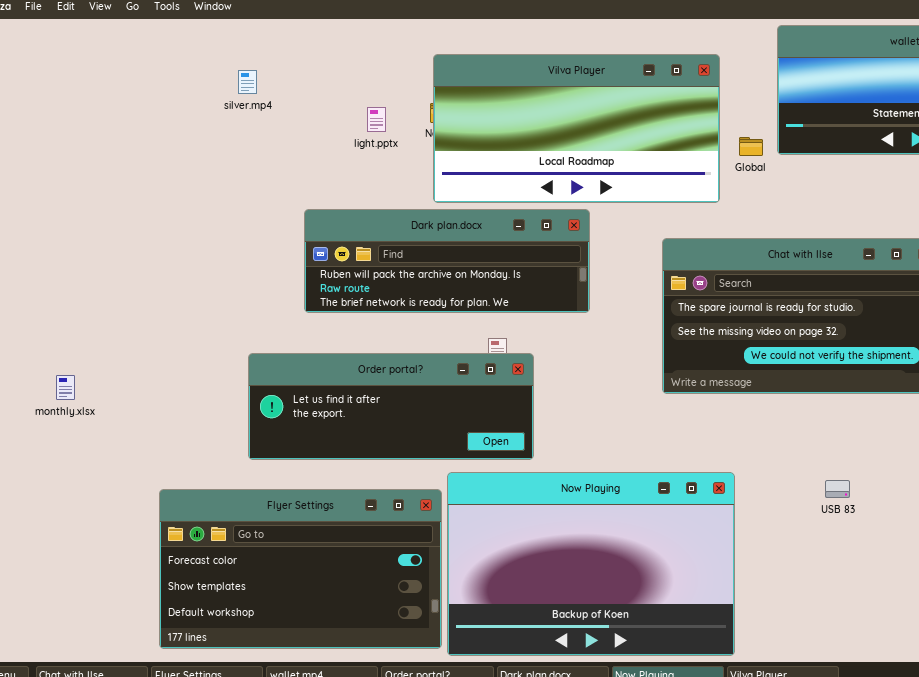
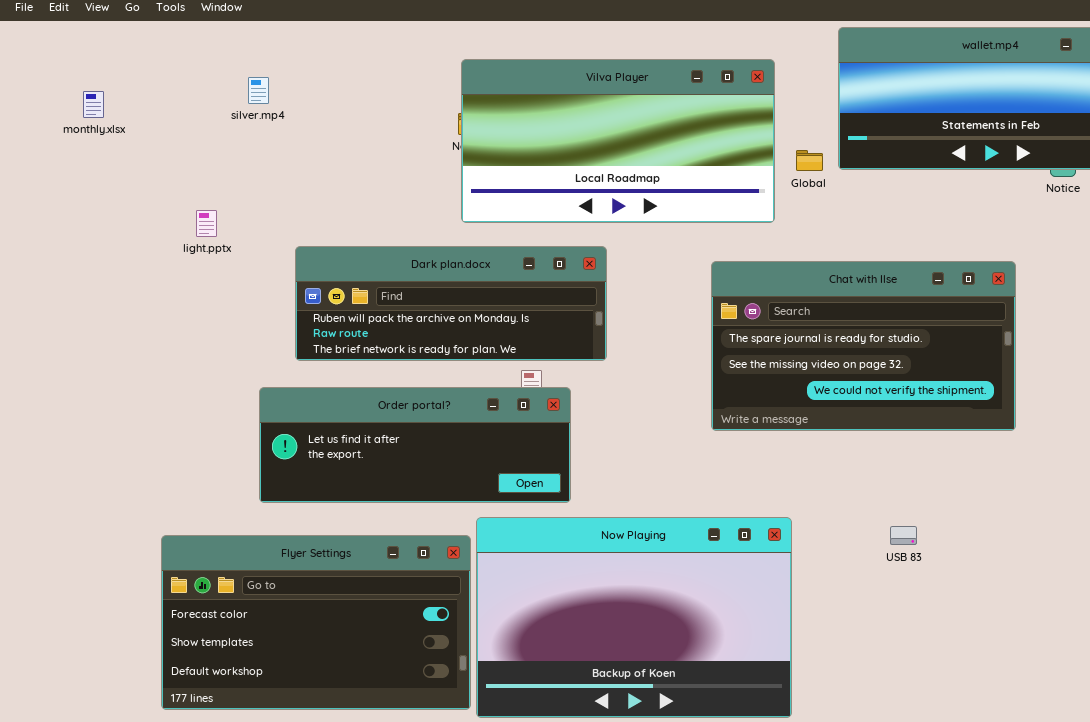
light.pptx: [367,107,386,132] -> [196,210,217,237], moved
Dark plan.docx: [304,209,590,313] -> [295,246,607,361], moved
monthly.xlsx: [56,375,75,400] -> [83,91,104,118], moved

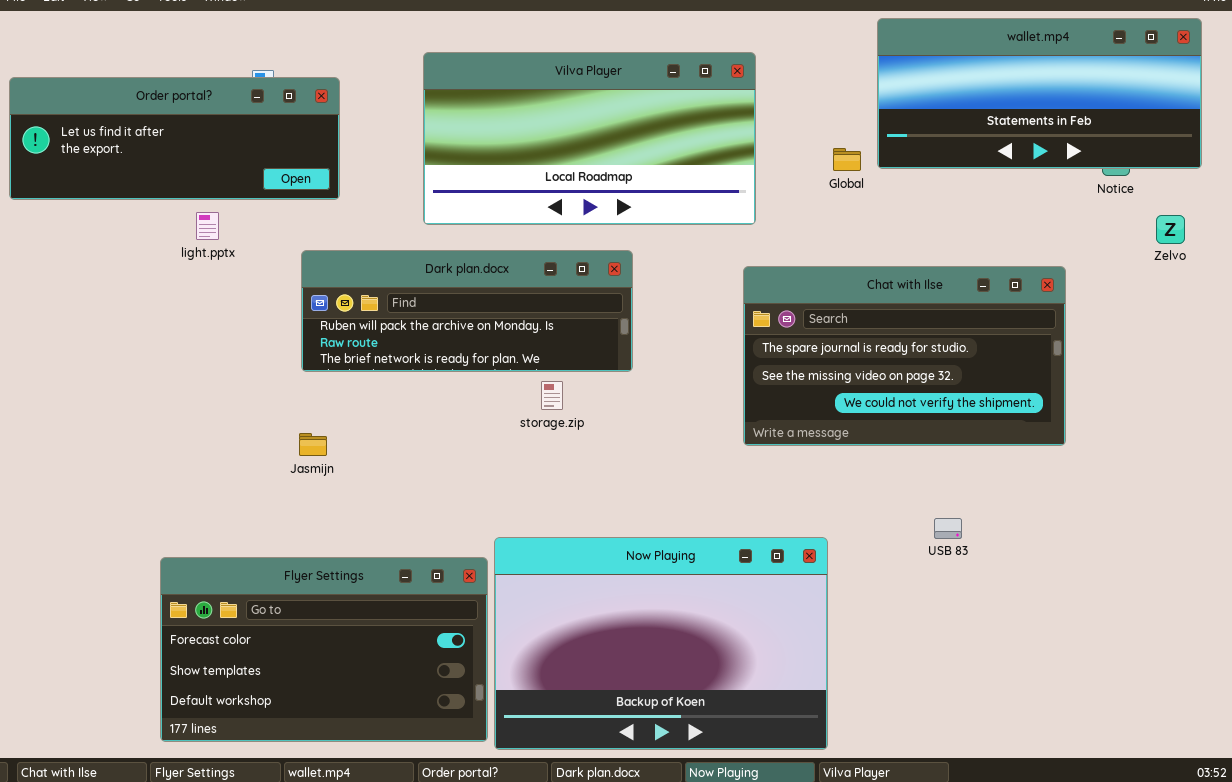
Vilva Player: [461,59,775,223] -> [423,52,756,225], moved
Order portal?: [259,387,571,503] -> [9,77,340,200], moved
USB 83: [890,526,917,545] -> [934,518,962,539], moved

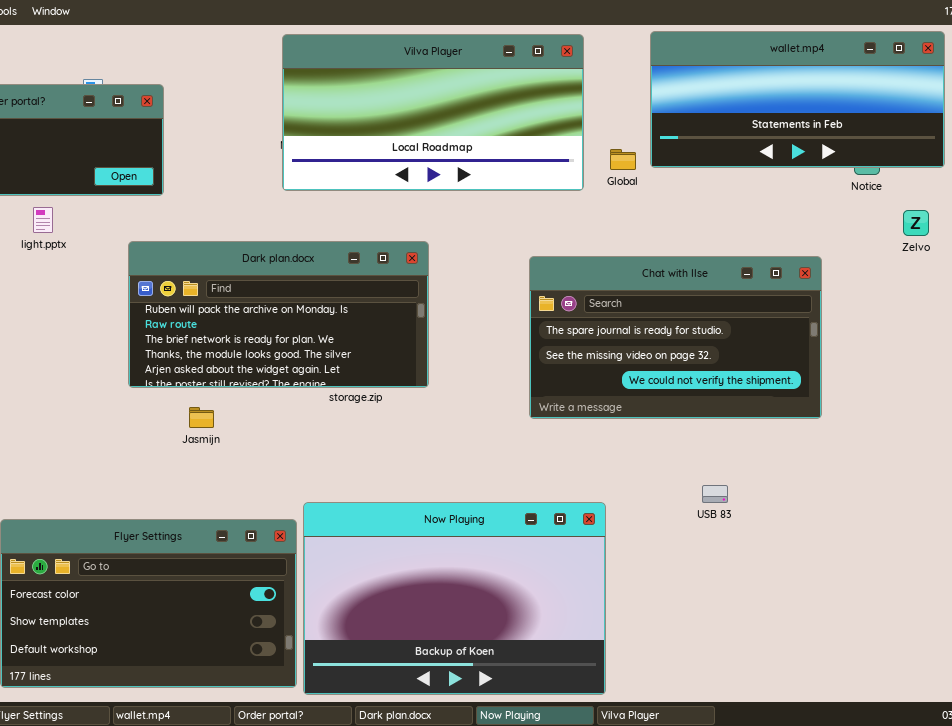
Vilva Player: [423,52,756,225] -> [282,34,584,191], moved
Dark plan.docx: [301,250,633,372] -> [128,241,429,388], resized
Jasmijn: [299,433,327,456] -> [189,407,214,428], moved

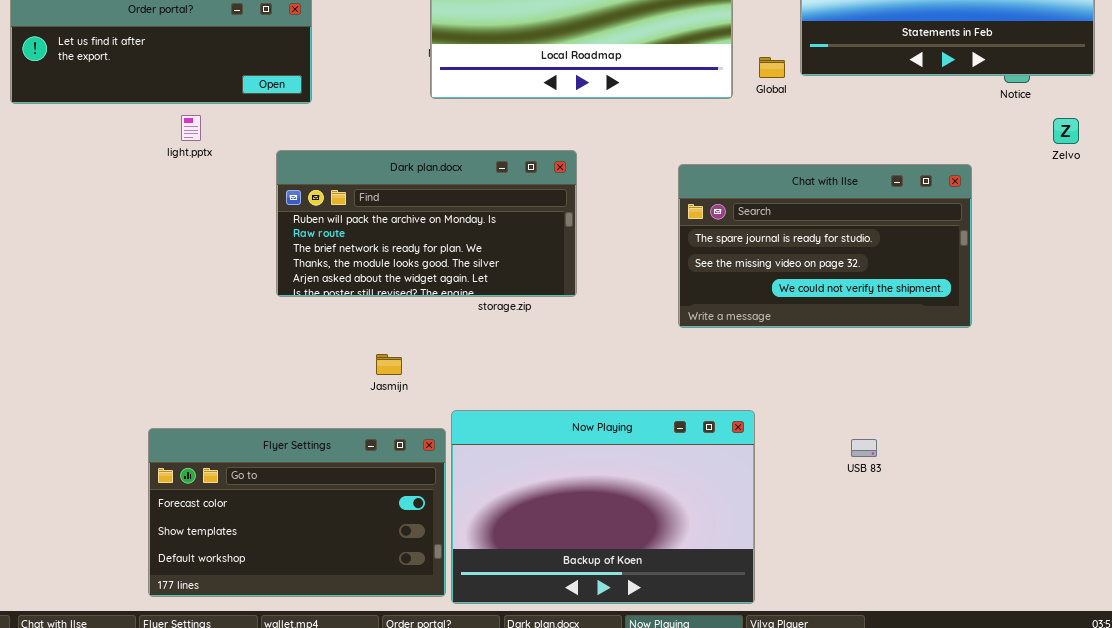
Jasmijn: [189,407,214,428] -> [376,354,402,375], moved
USB 83: [702,485,728,503] -> [851,439,877,457], moved

